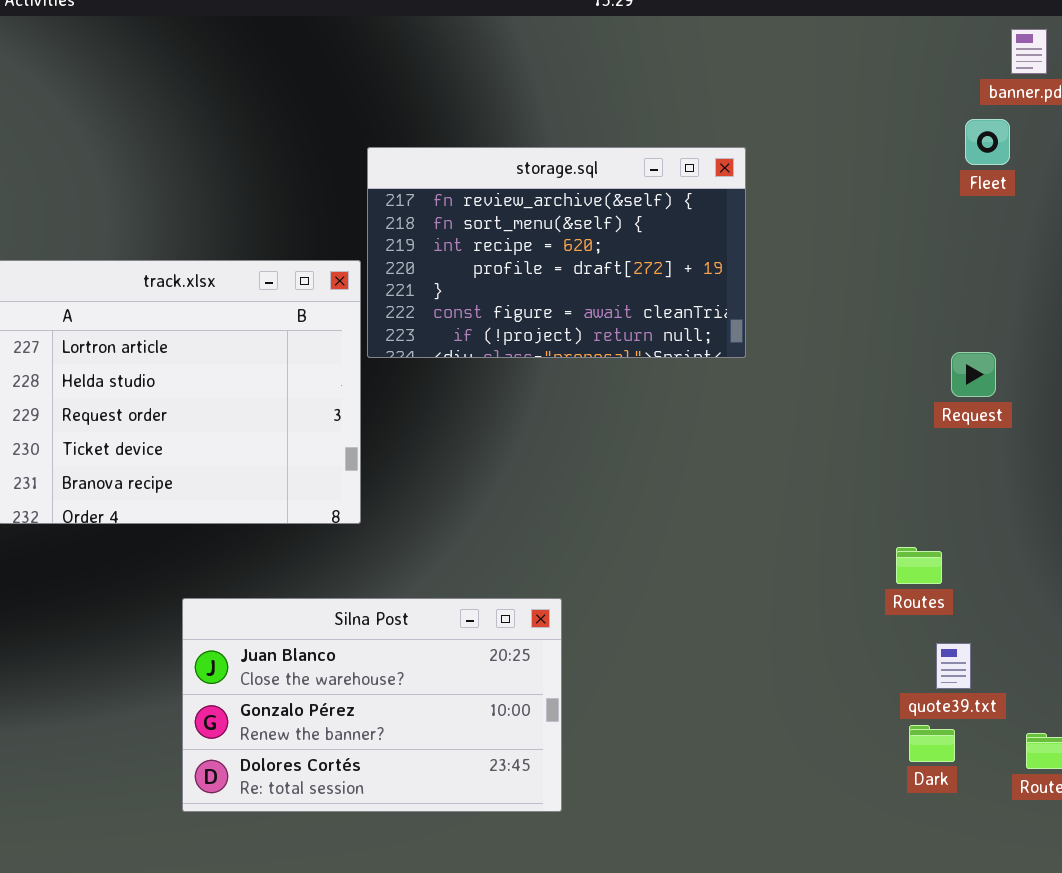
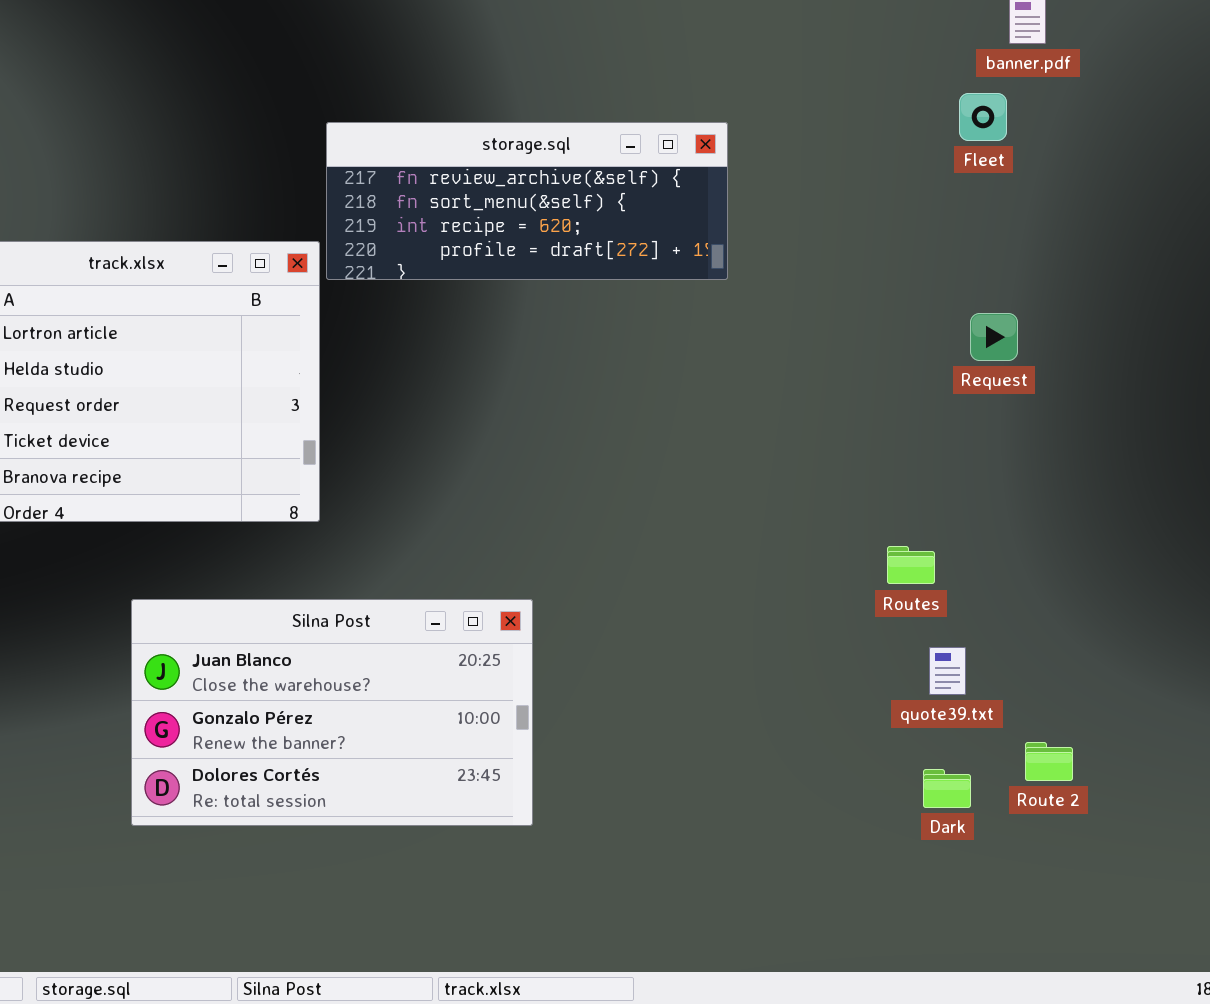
storage.sql: [367,147,746,358] -> [326,122,728,280], resized
Request: [951,352,996,397] -> [970,313,1018,361], moved
Dark: [909,725,955,762] -> [923,769,971,808], moved

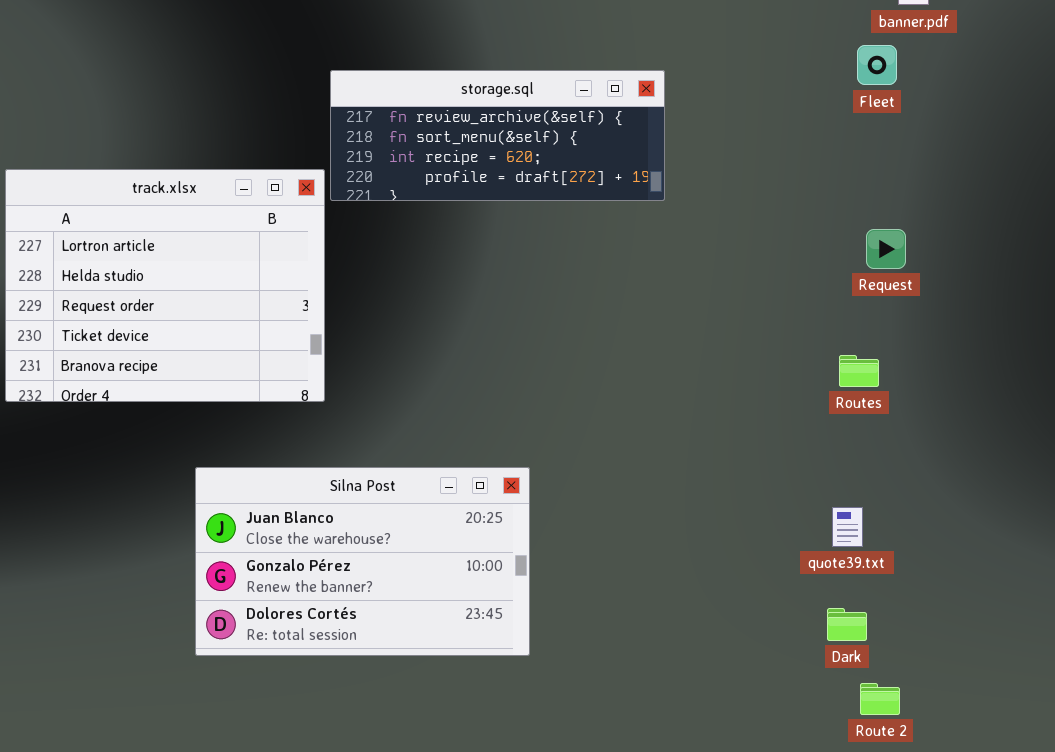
Routes: [887,546,935,584] -> [839,355,879,387], moved
Silna Post: [131,599,533,826] -> [195,467,530,656], moved
Route 2: [1025,742,1073,781] -> [860,683,900,715], moved

